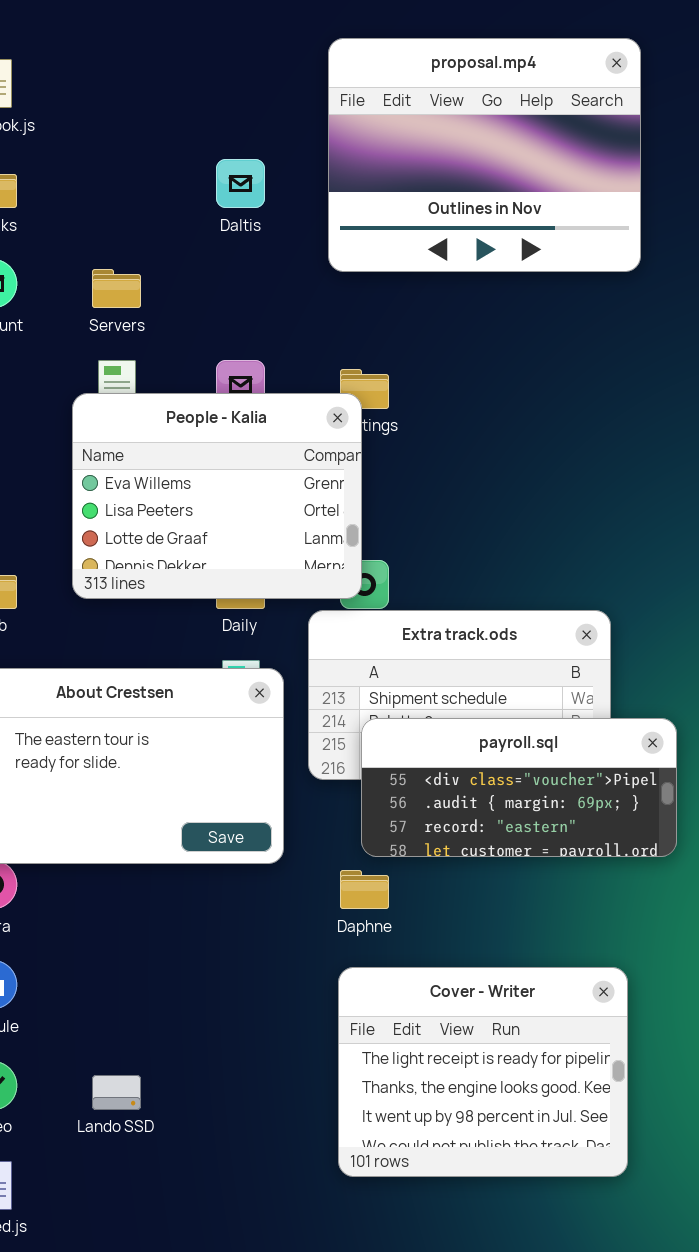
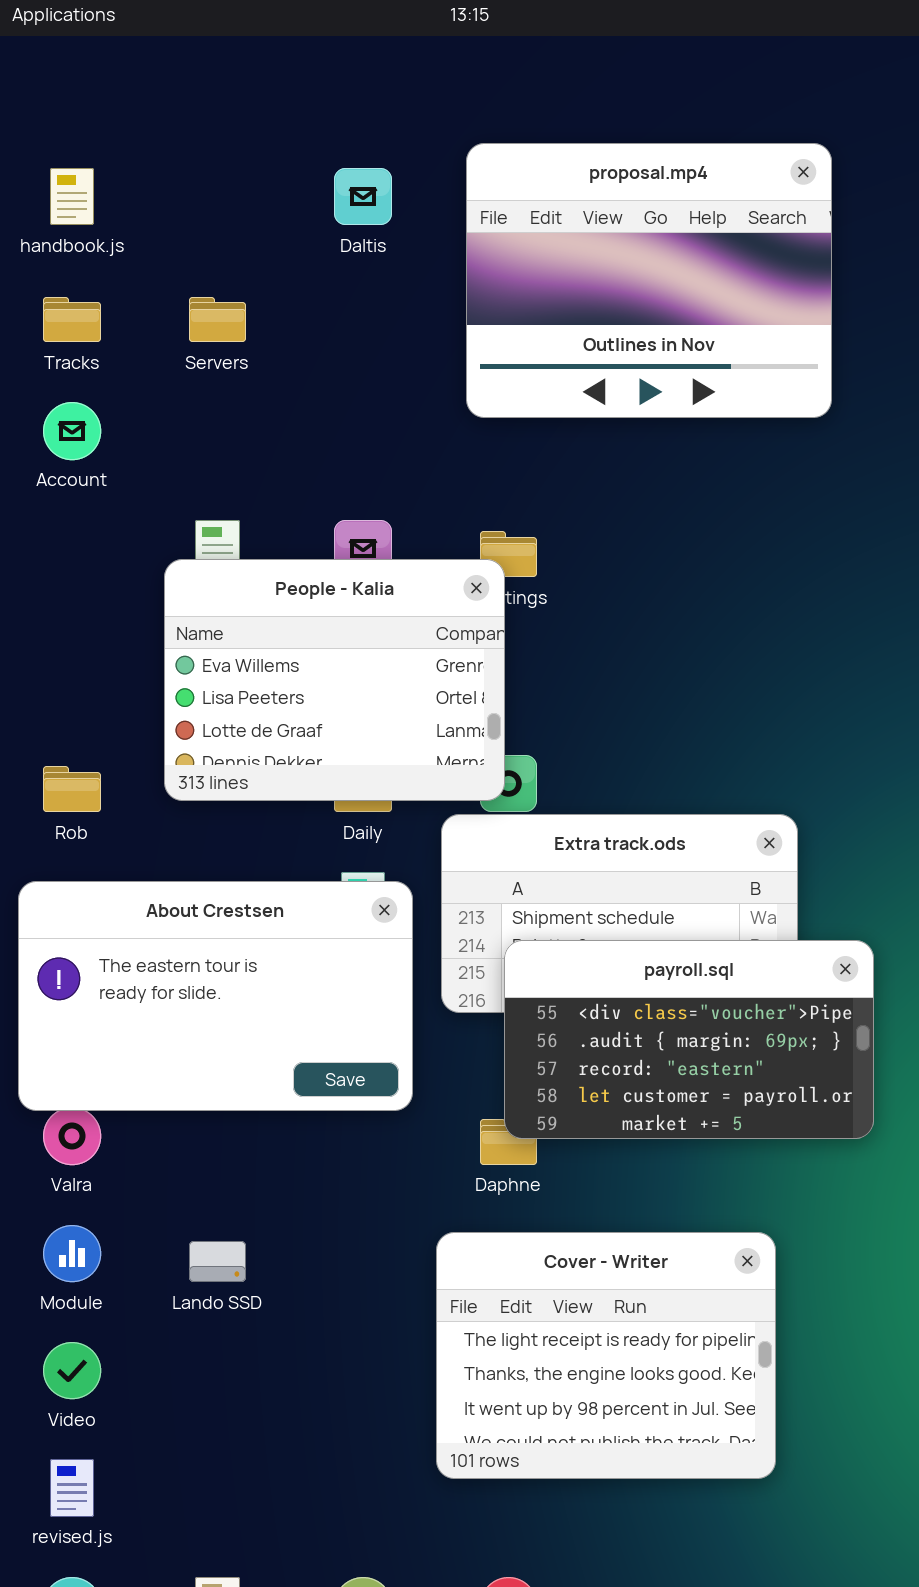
Daltis: [216,159,265,208] -> [334,168,392,225], moved
Servers: [92,269,141,308] -> [189,297,246,342], moved
payroll.sql: [361,718,677,857] -> [504,940,874,1139], resized
Cover - Writer: [338,967,628,1177] -> [436,1232,776,1479], moved
Lando SSD: [92,1075,141,1110] -> [189,1241,246,1282], moved

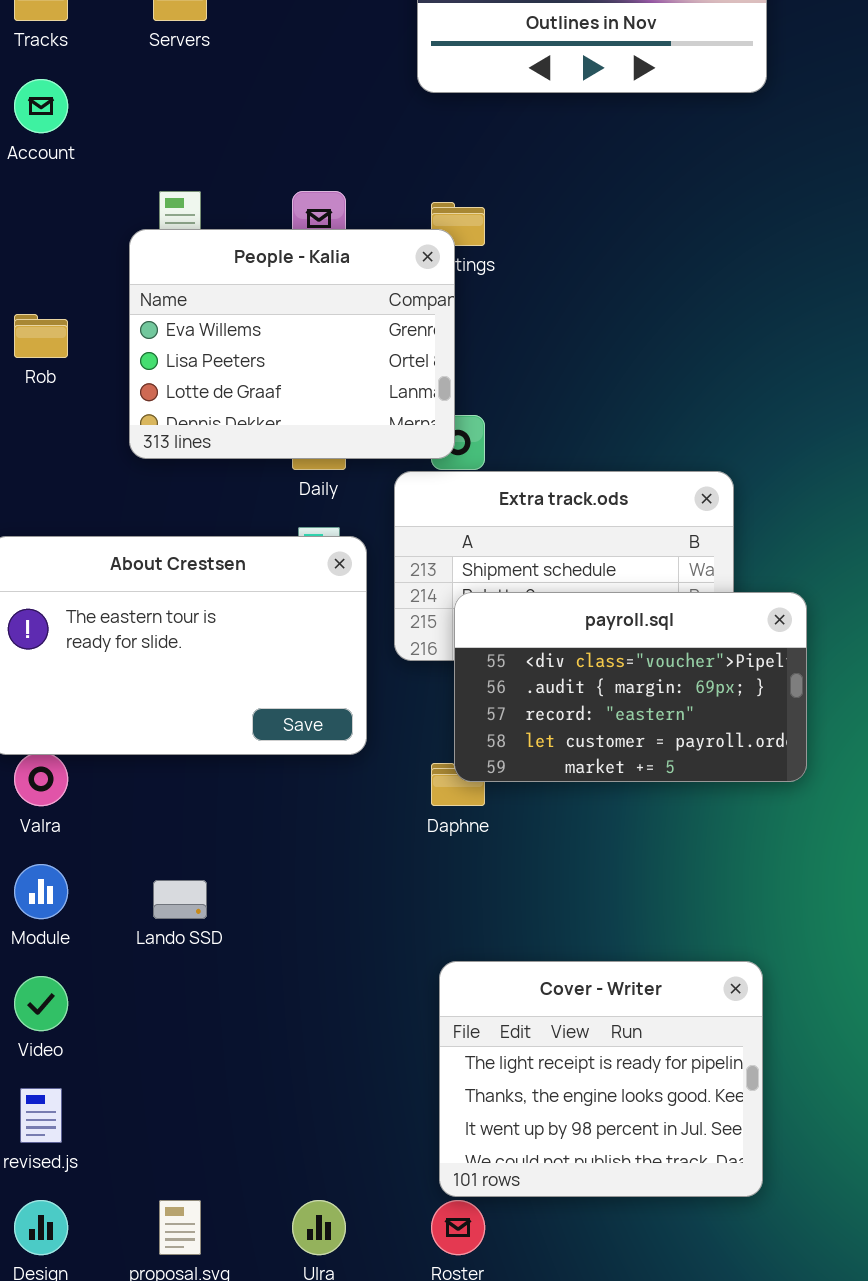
Rob: [43,766,101,812] -> [14,314,68,358], moved
Cover - Writer: [436,1232,776,1479] -> [439,961,763,1197], moved

